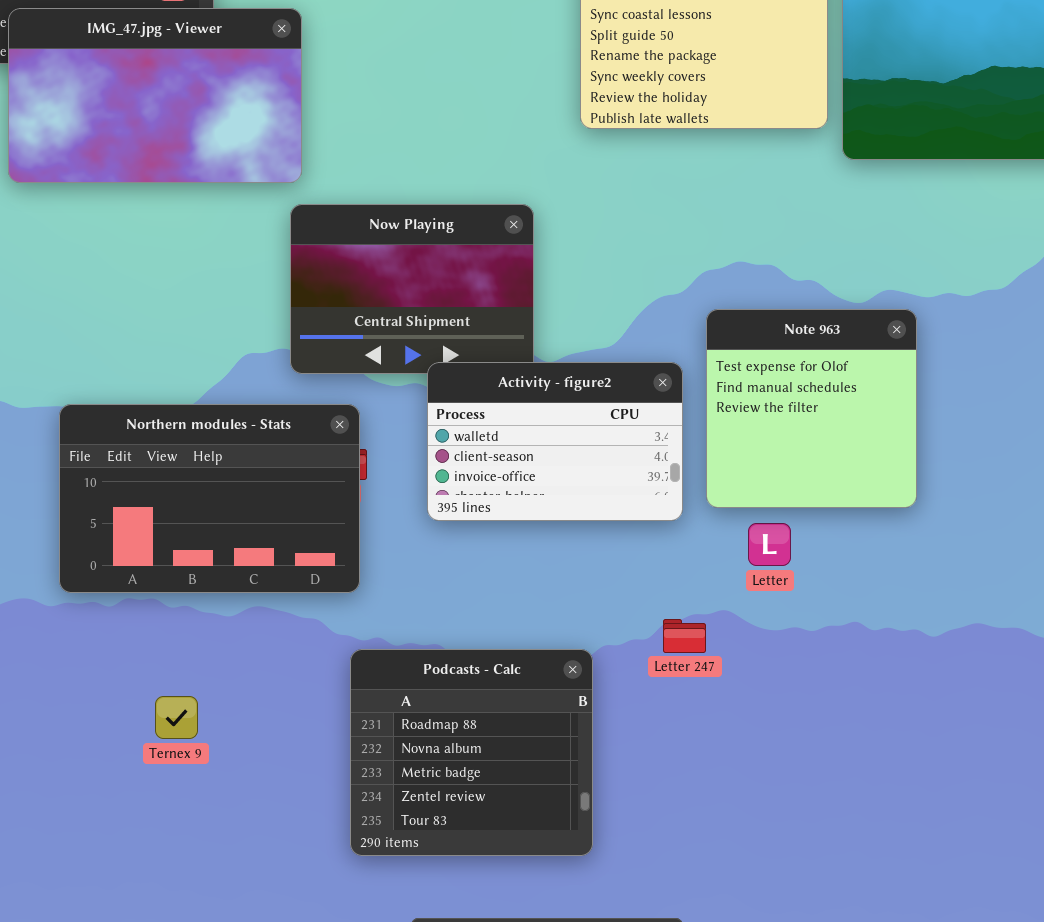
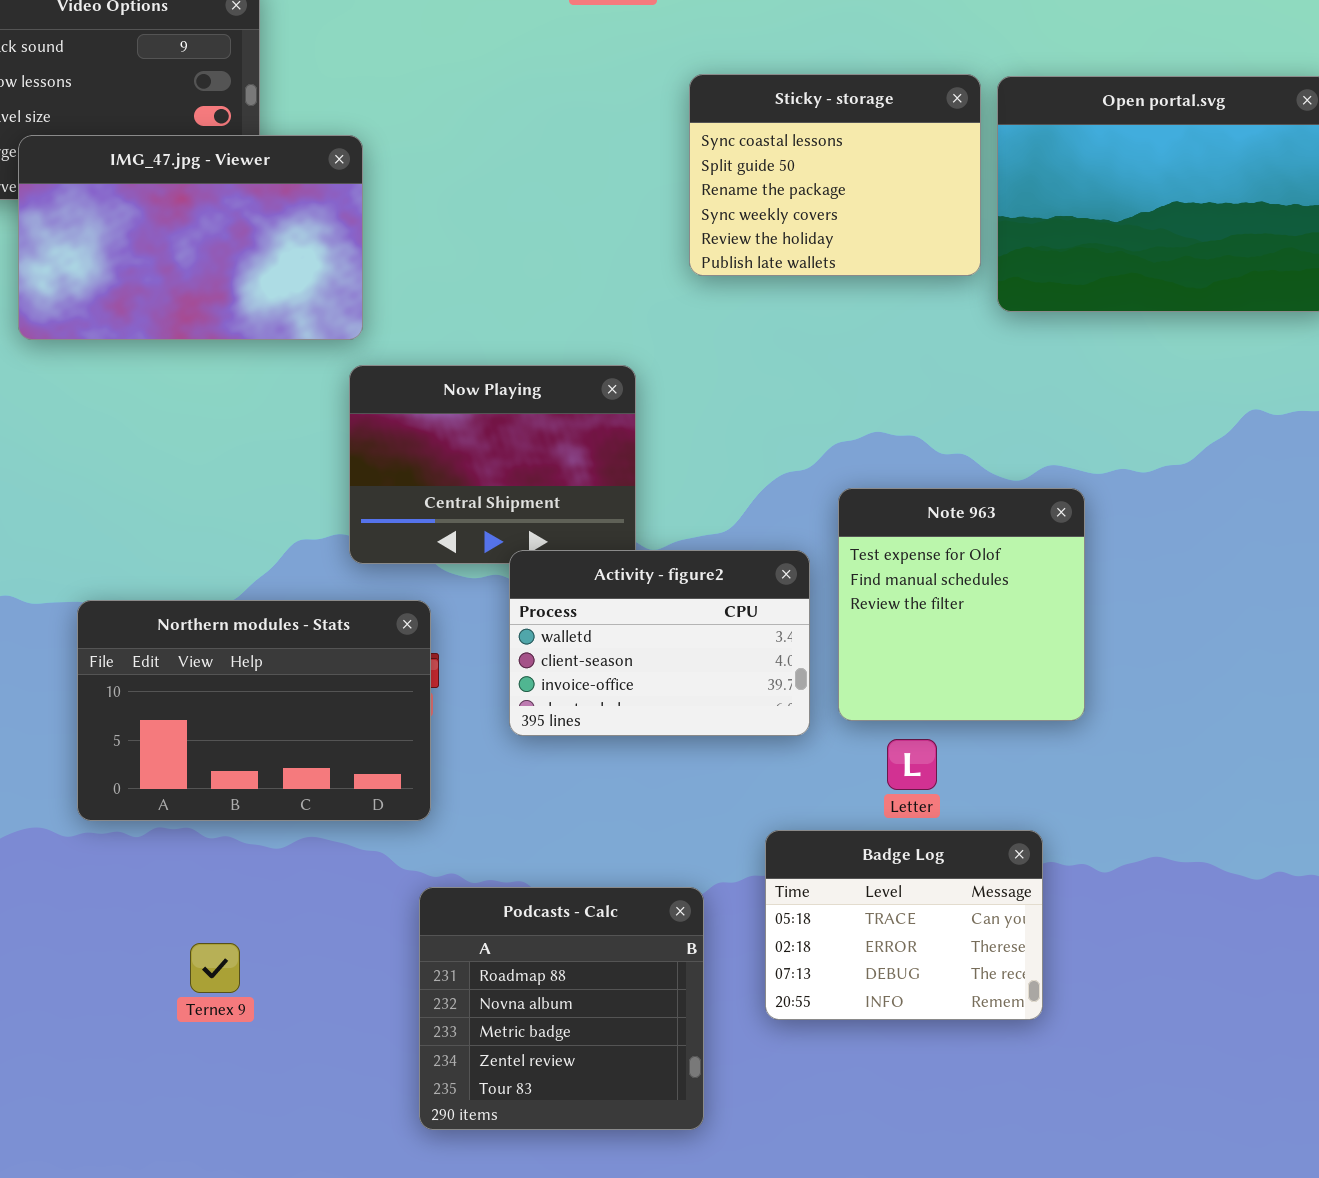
Badge Log: none -> [765,830,1043,1020], opened

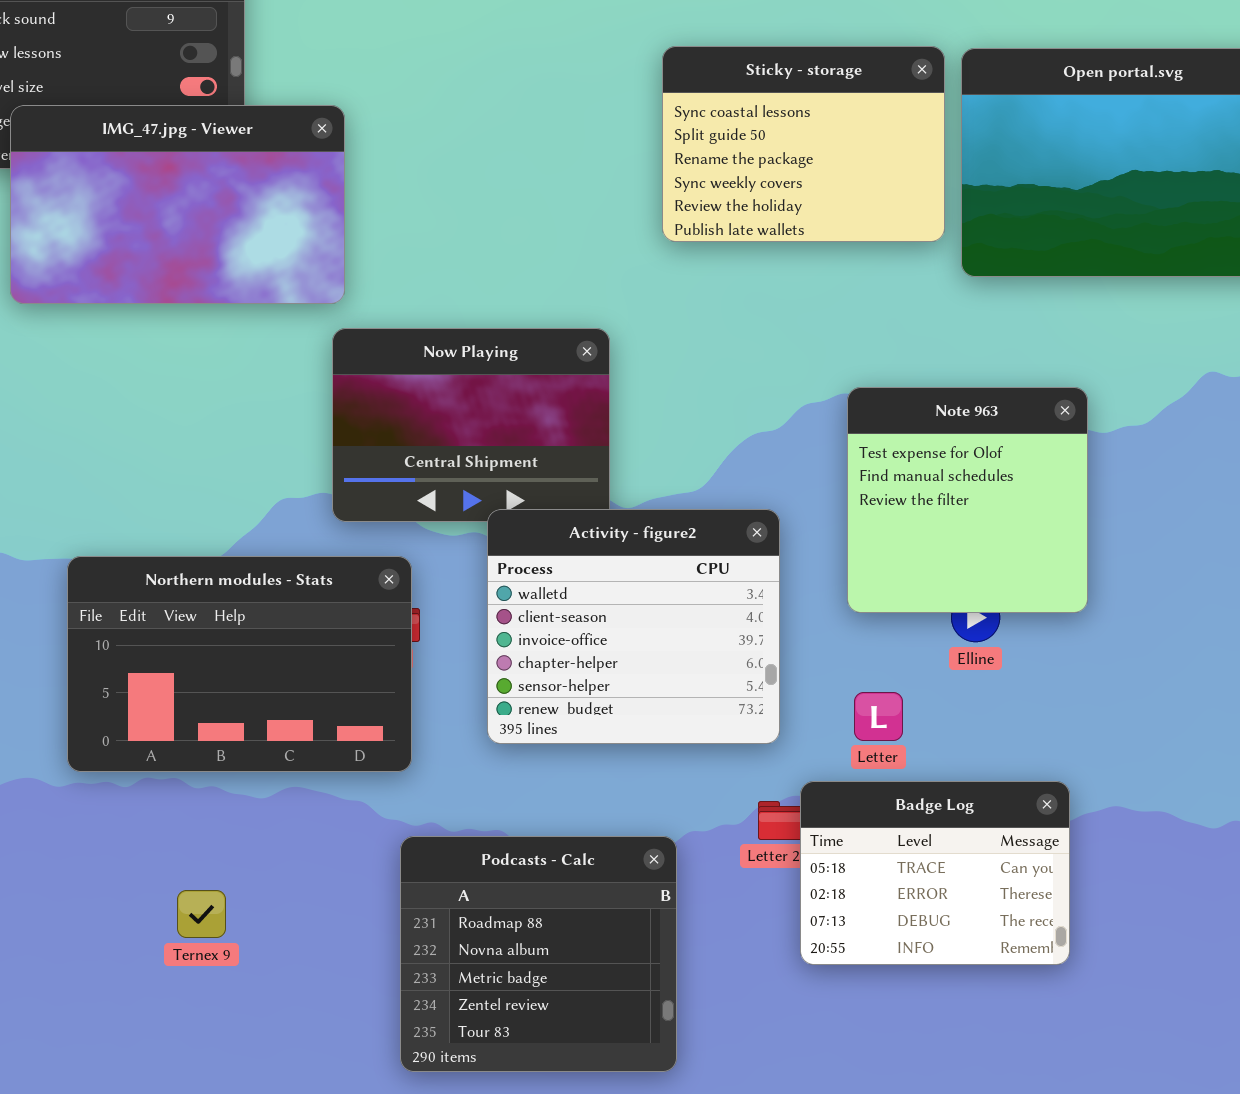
Note 963: [838,488,1085,721] -> [847,387,1088,613], moved
Activity - figure2: [509,550,810,736] -> [487,509,780,744], resized
Badge Log: [765,830,1043,1020] -> [800,781,1070,965], moved

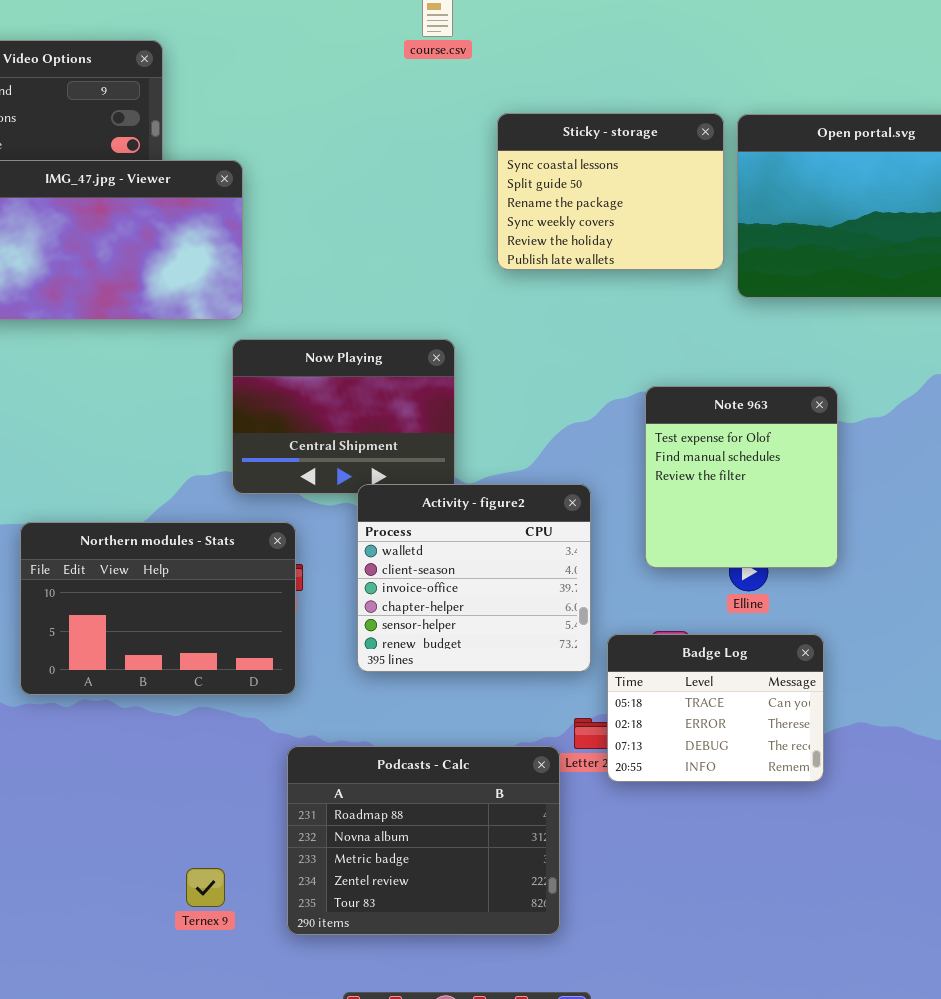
Badge Log: [800,781,1070,965] -> [607,634,824,782], moved
Podcasts - Calc: [400,836,677,1072] -> [287,746,560,935], resized
Ternex 9: [177,890,226,938] -> [186,868,225,907], moved

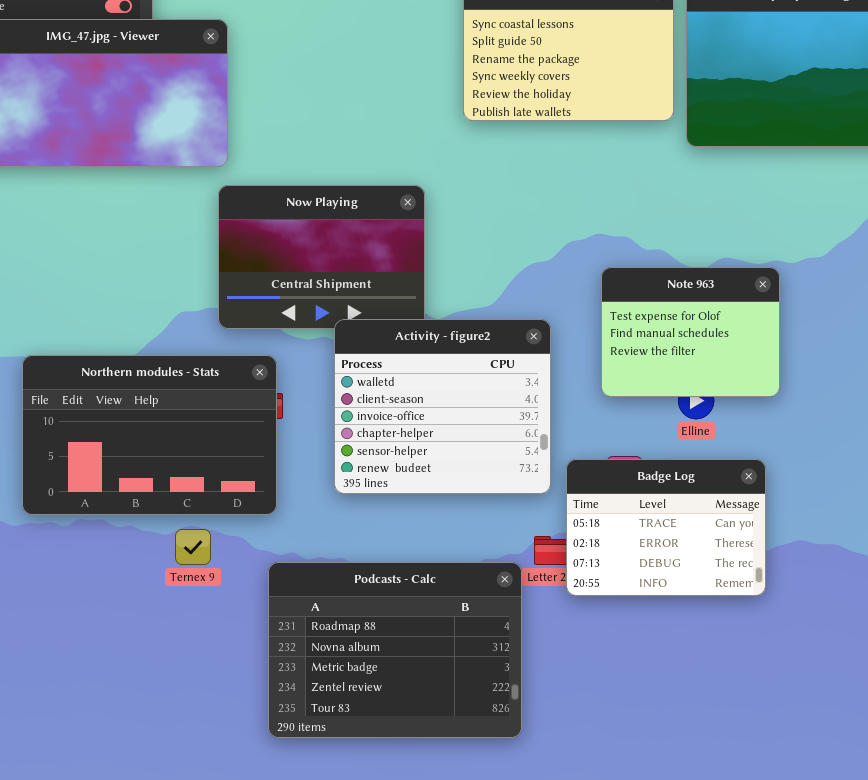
Note 963: [645,386,838,568] -> [601,267,780,397], resized
Ternex 9: [186,868,225,907] -> [175,529,211,565], moved

